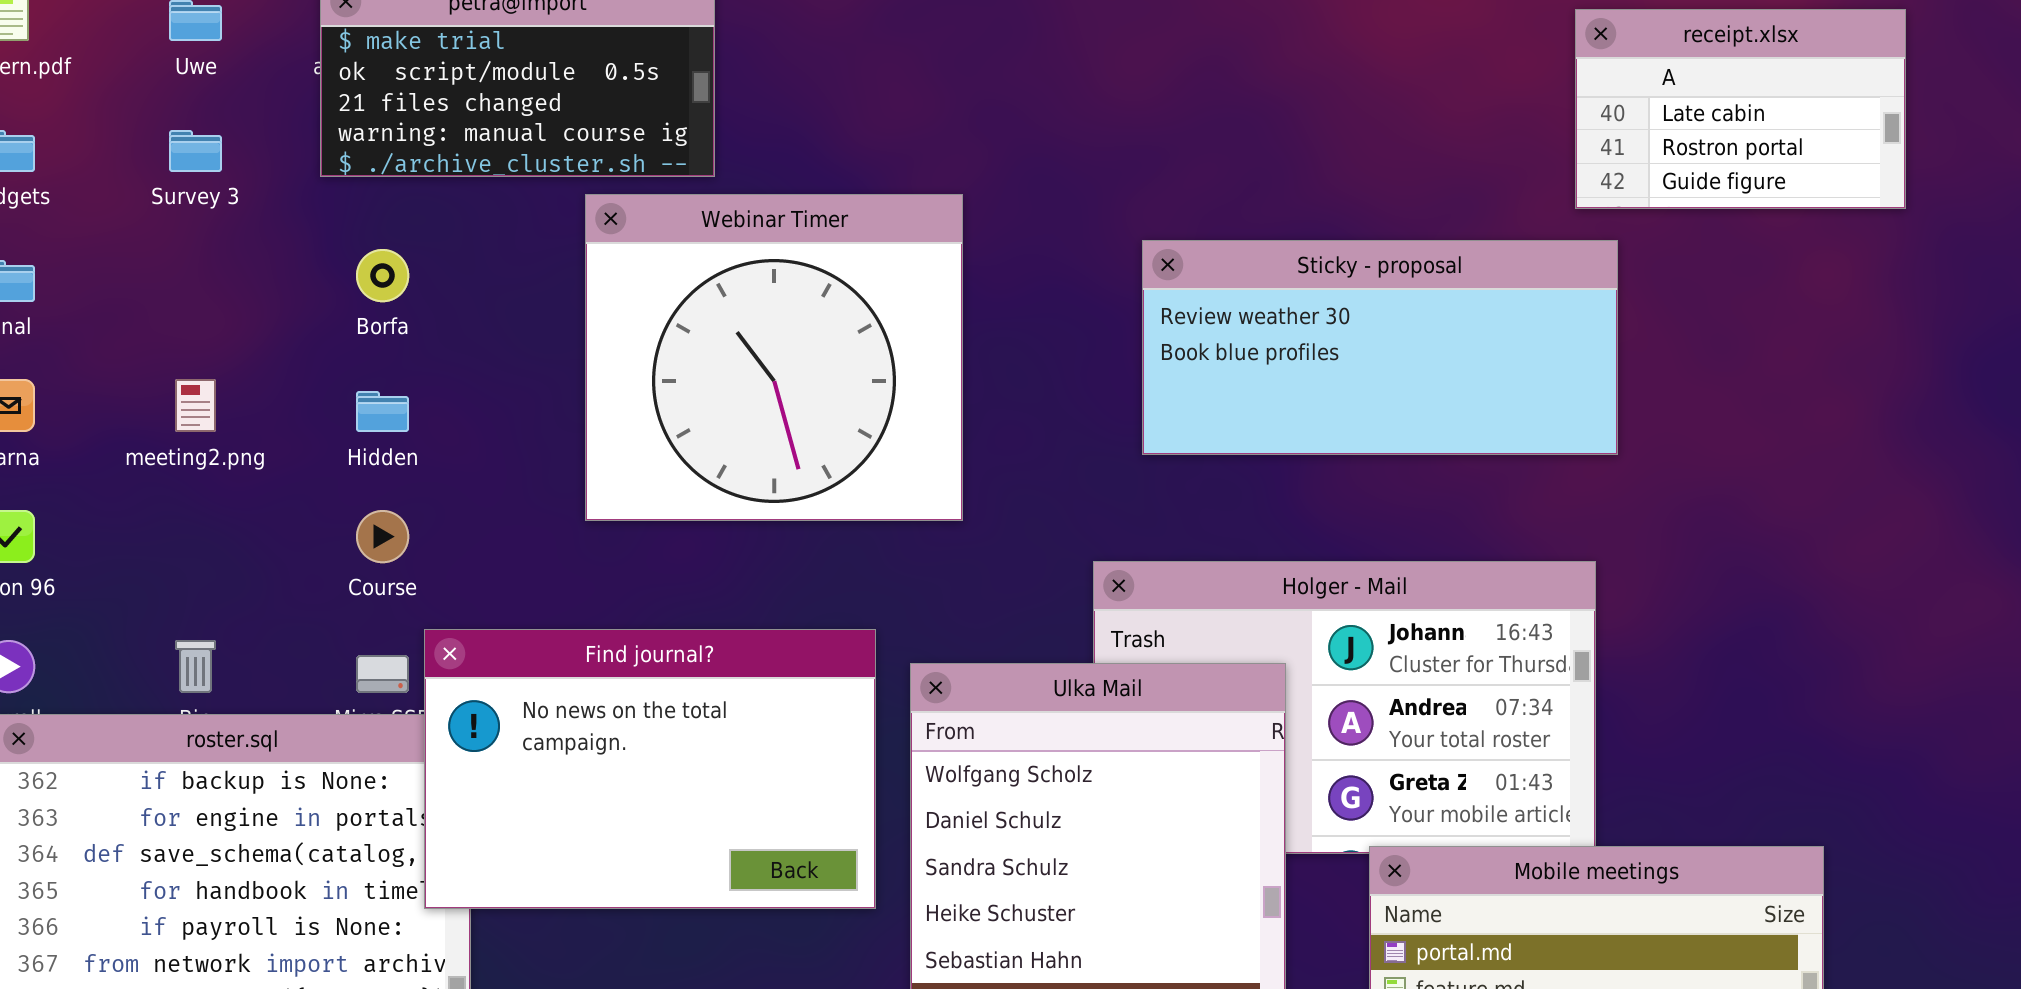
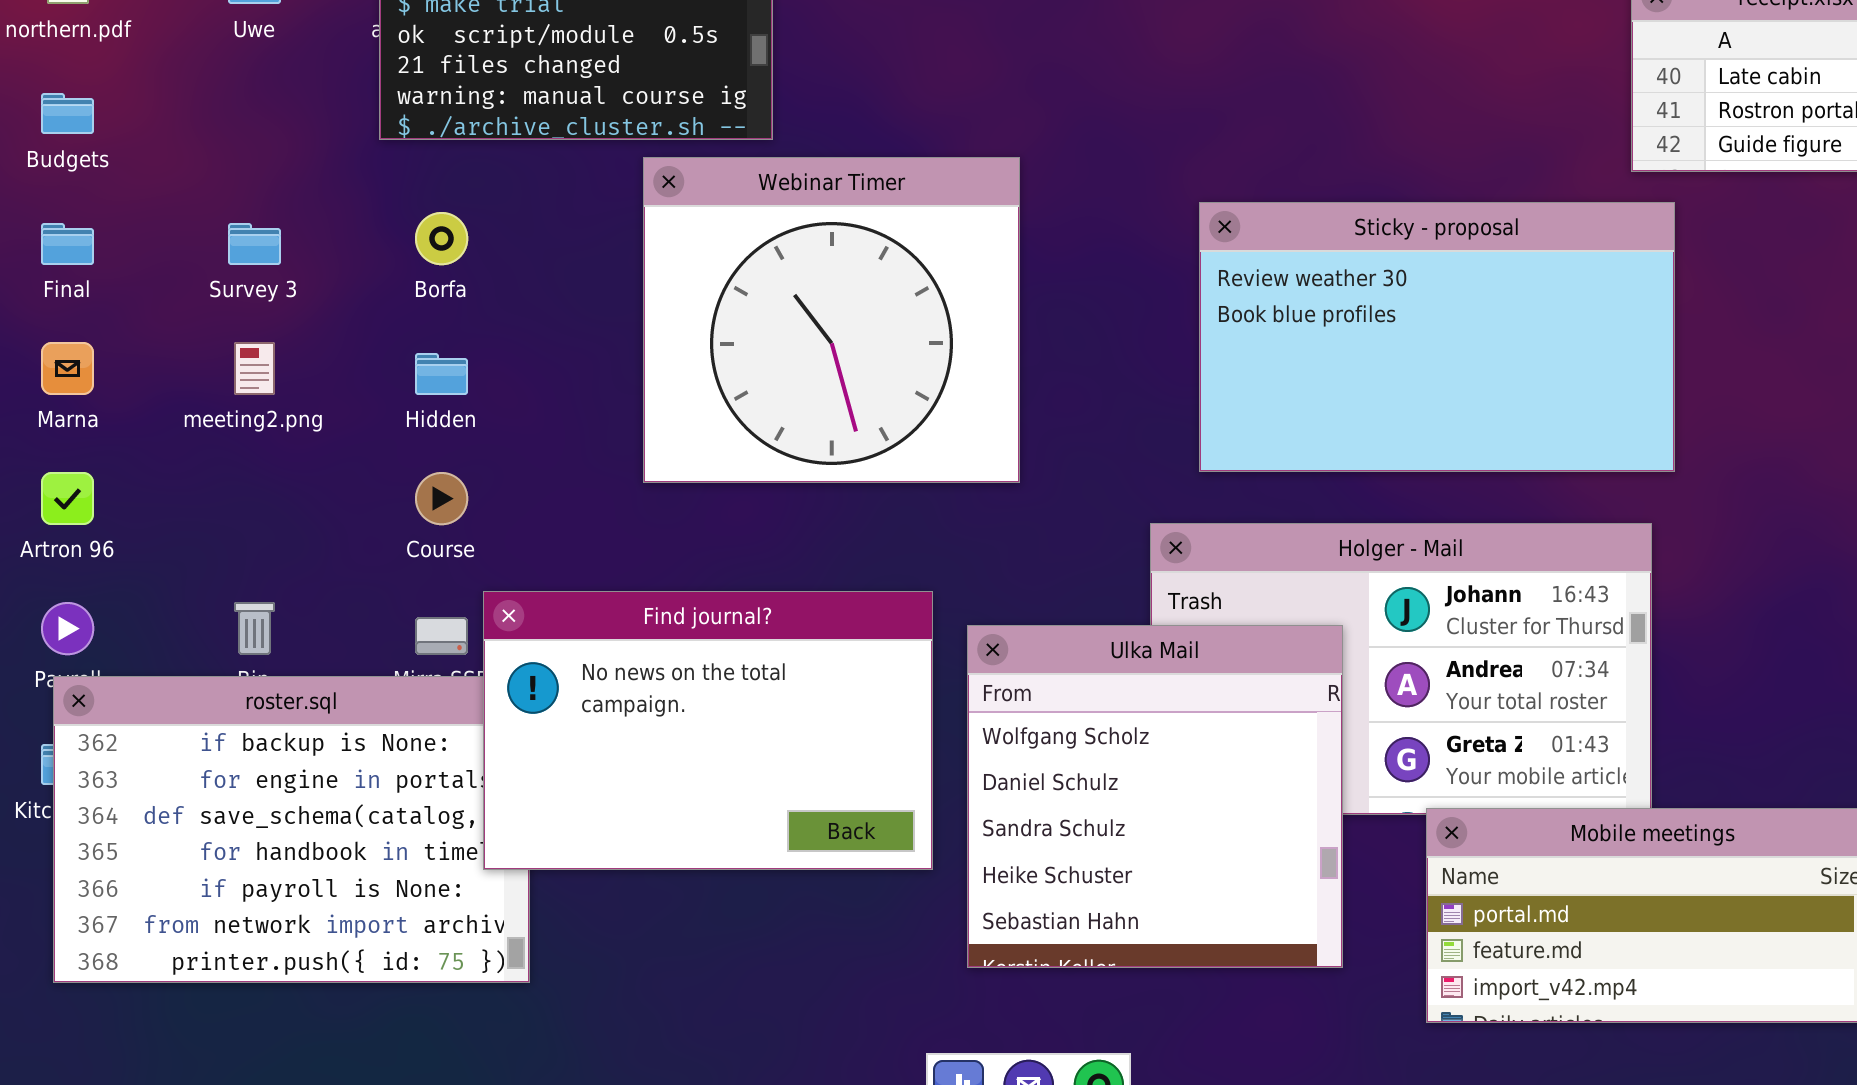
Survey 3: [169,130,222,172] -> [228,223,281,265], moved
Sticky - proposal: [1142,240,1618,455] -> [1199,202,1675,472], resized

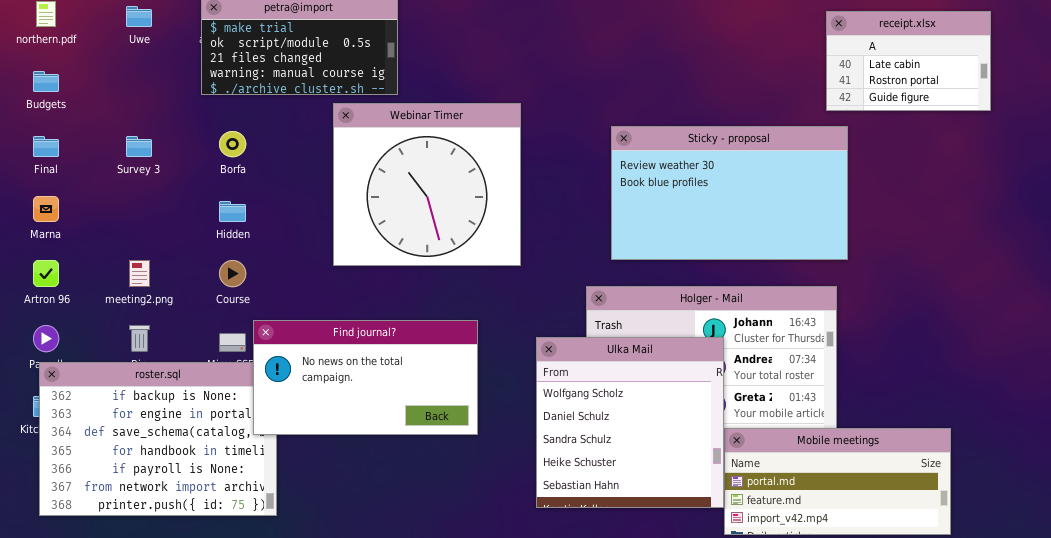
meeting2.png: [234,342,275,395] -> [129,260,150,287], moved
Find journal?: [483,591,933,870] -> [253,320,478,435], resized
Ulka Mail: [967,625,1343,968] -> [536,337,724,508], moved

